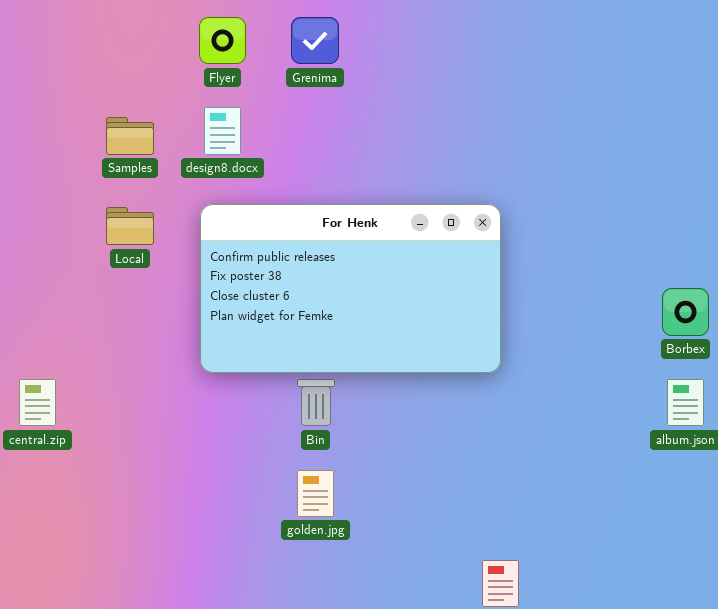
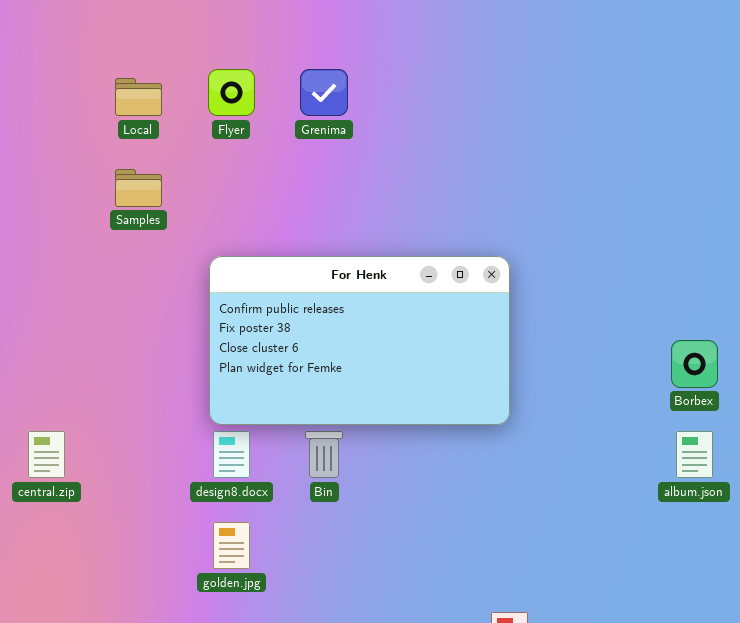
design8.docx: [204,107,241,155] -> [213,431,250,478], moved
Local: [106,207,154,245] -> [115,78,162,116], moved
golden.jpg: [297,470,334,517] -> [213,522,250,569], moved

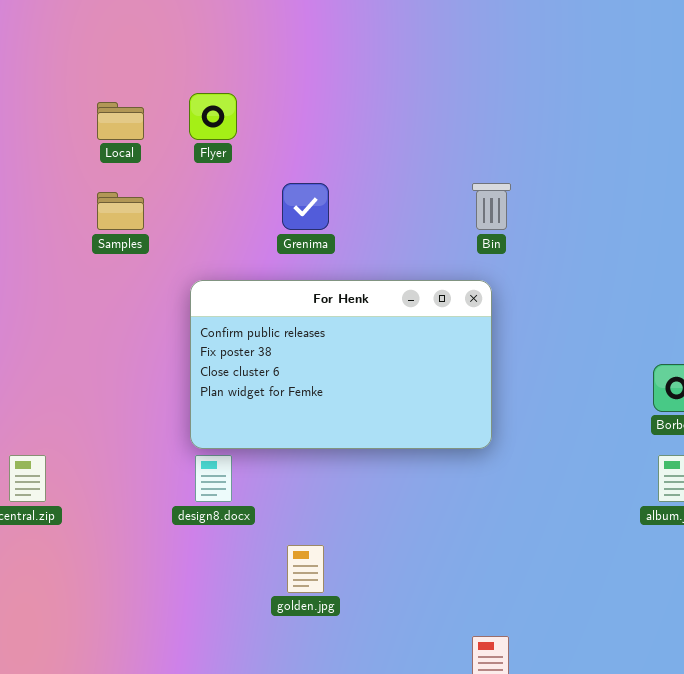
Grenima: [300,69,348,116] -> [282,183,329,230], moved
Bin: [305,431,343,478] -> [472,183,511,230], moved
golden.jpg: [213,522,250,569] -> [287,545,324,593], moved

